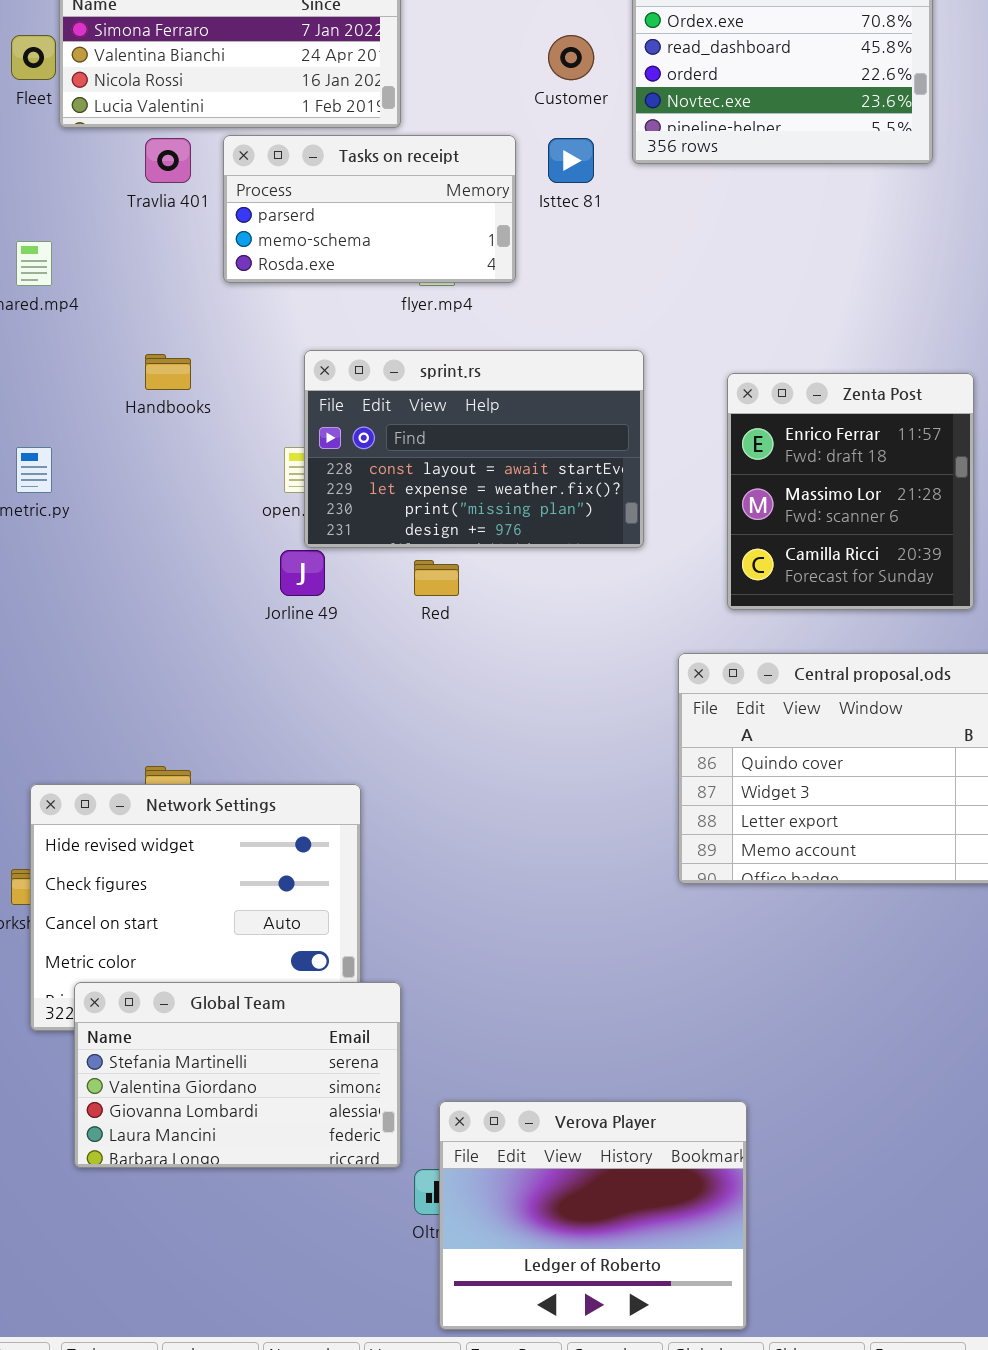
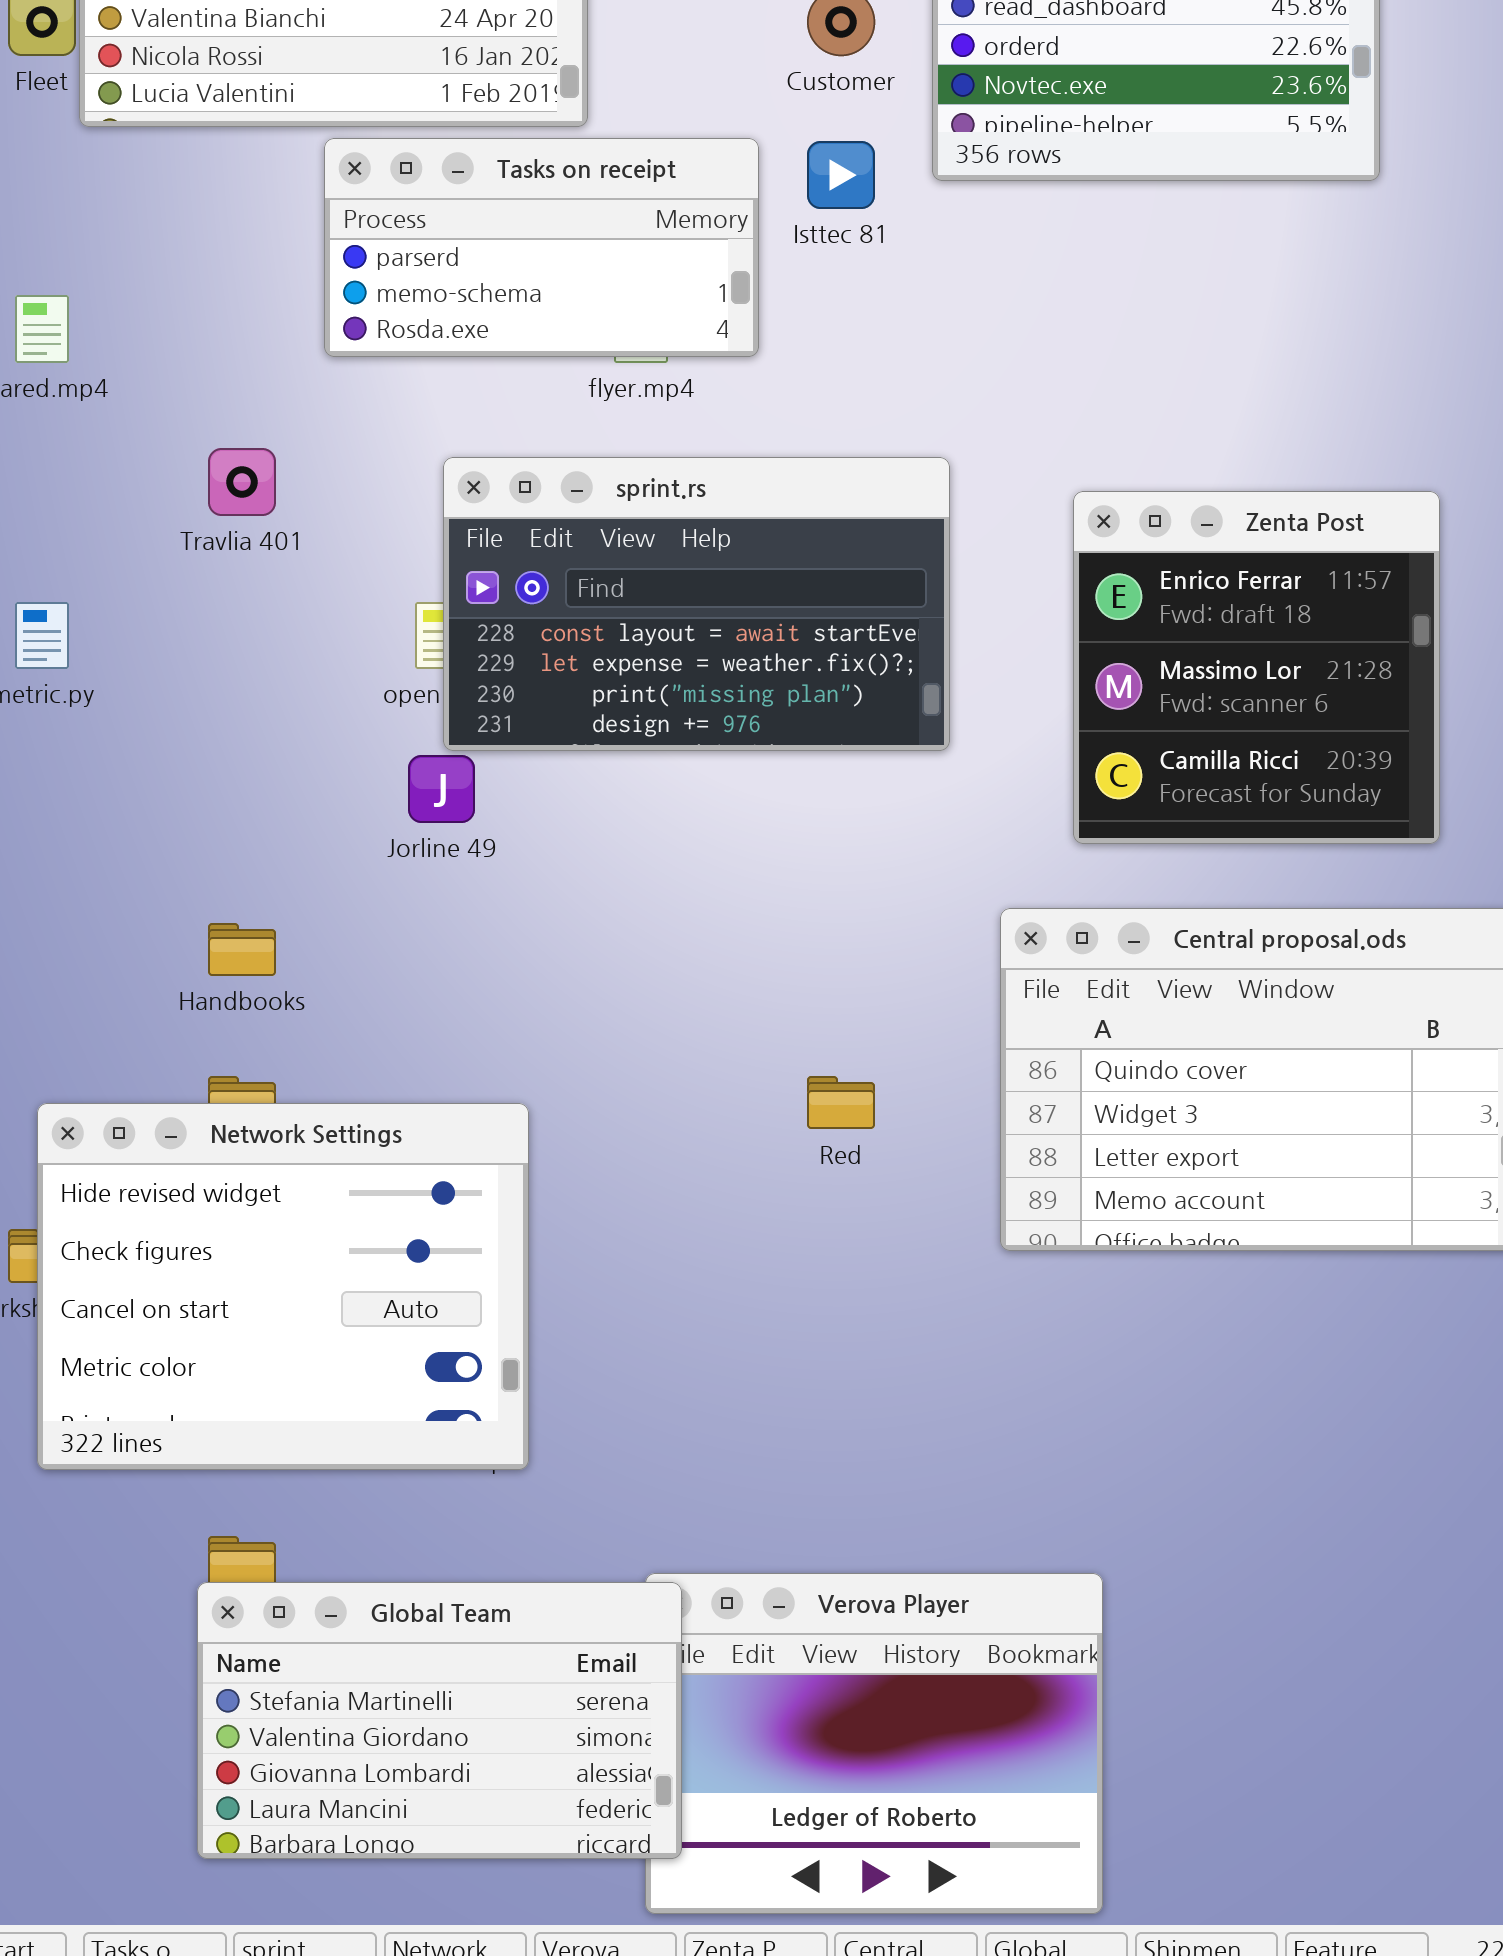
Travlia 401: [145,138,191,183] -> [208,448,276,516], moved
Handbooks: [145,354,191,390] -> [208,923,276,976], moved
Red: [414,560,459,596] -> [807,1076,875,1129], moved
Global Team: [74,982,401,1168] -> [197,1582,682,1859], moved

